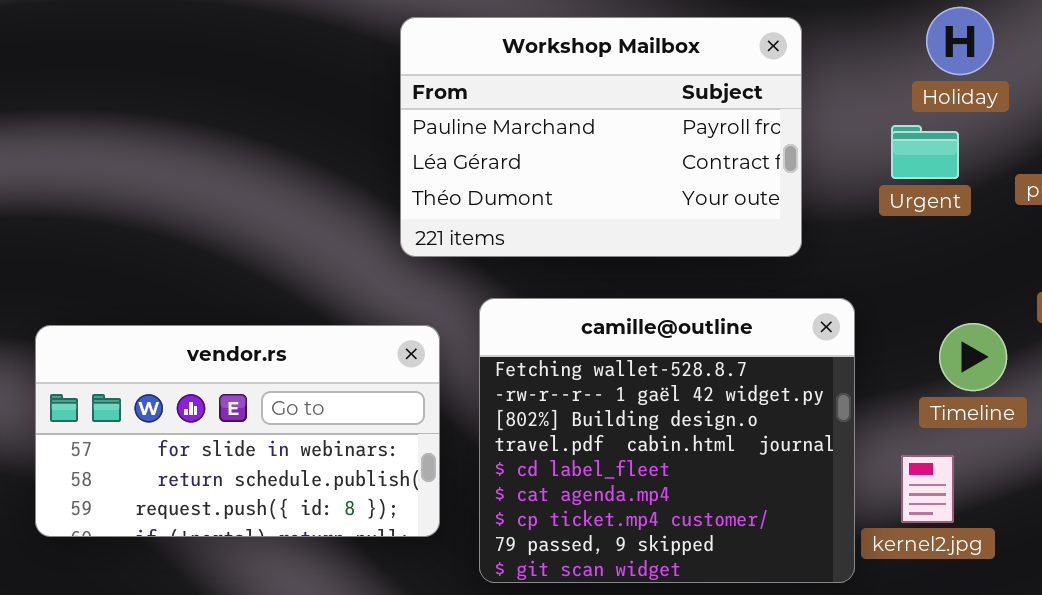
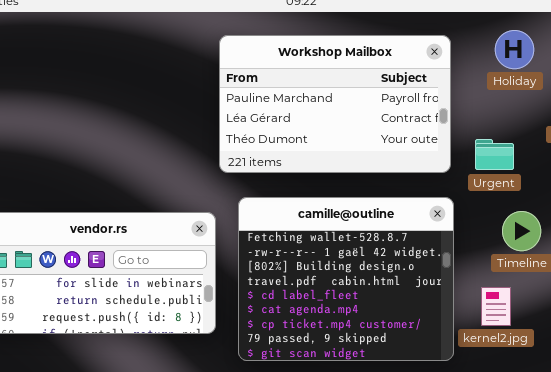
Workshop Mailbox: [400,17,802,257] -> [219,35,451,173], moved
Urgent: [891,125,959,179] -> [475,139,514,170], moved

